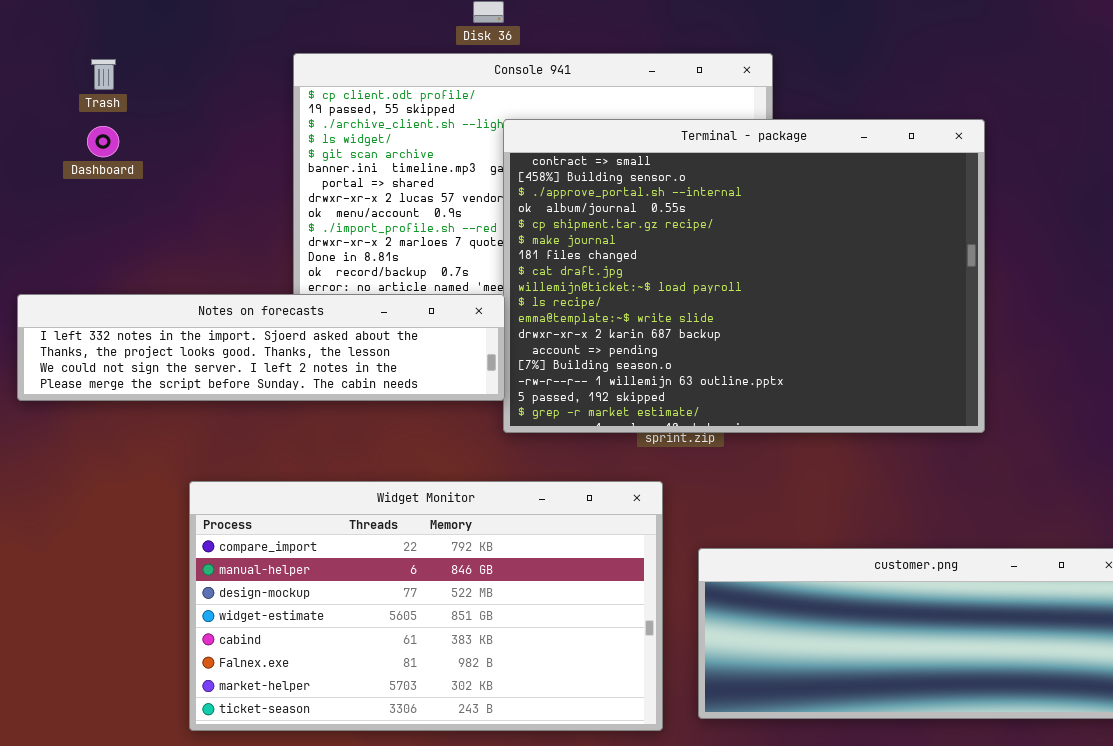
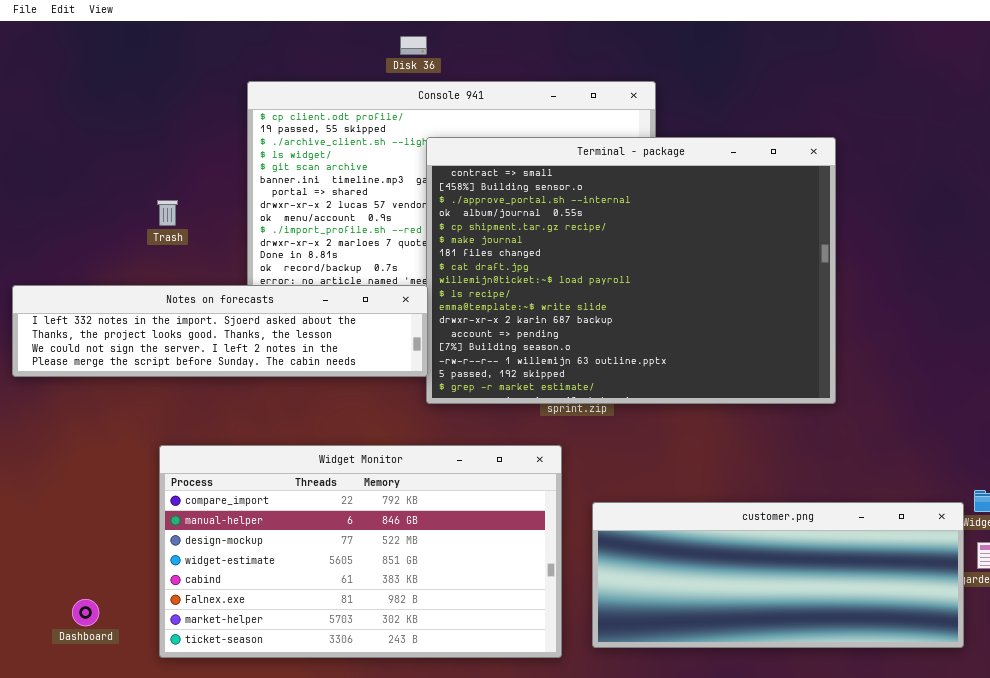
Trash: [91,59,116,90] -> [157,200,178,226], moved
Dashboard: [87,126,119,157] -> [72,599,99,626], moved

